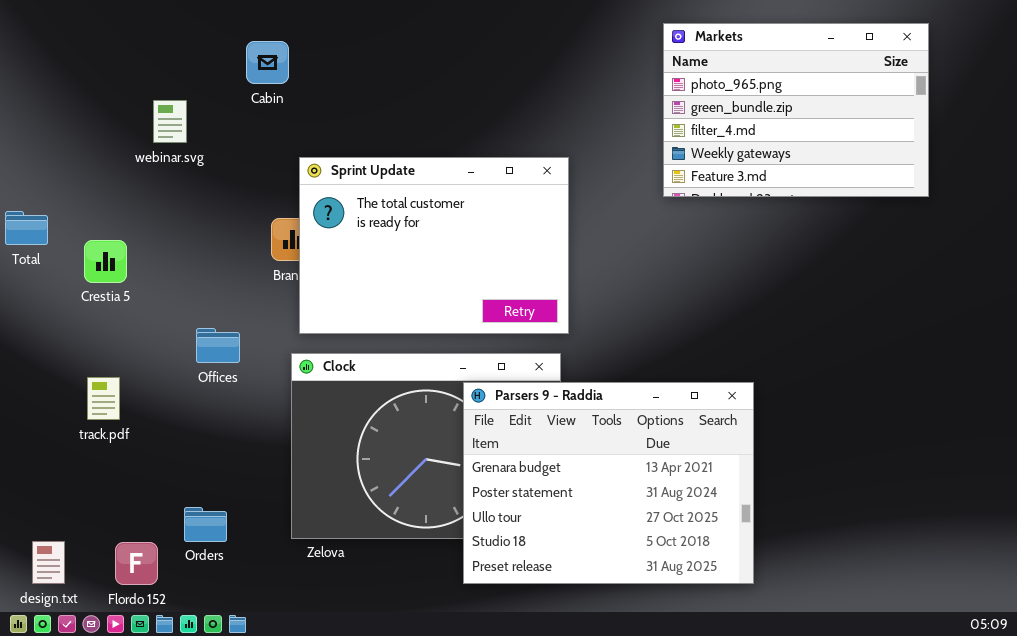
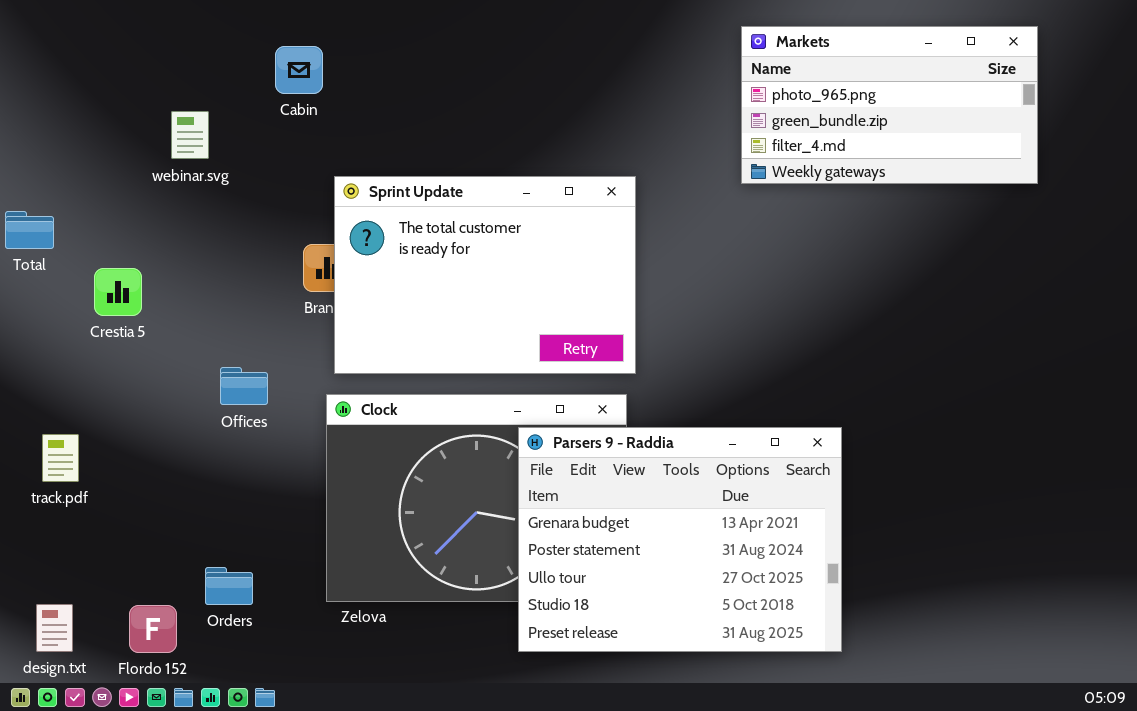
Markets: [663,23,929,197] -> [741,26,1038,184], resized
Total: [5,211,48,245] -> [5,211,54,249], moved
track.pdf: [87,377,120,420] -> [42,434,79,482], moved

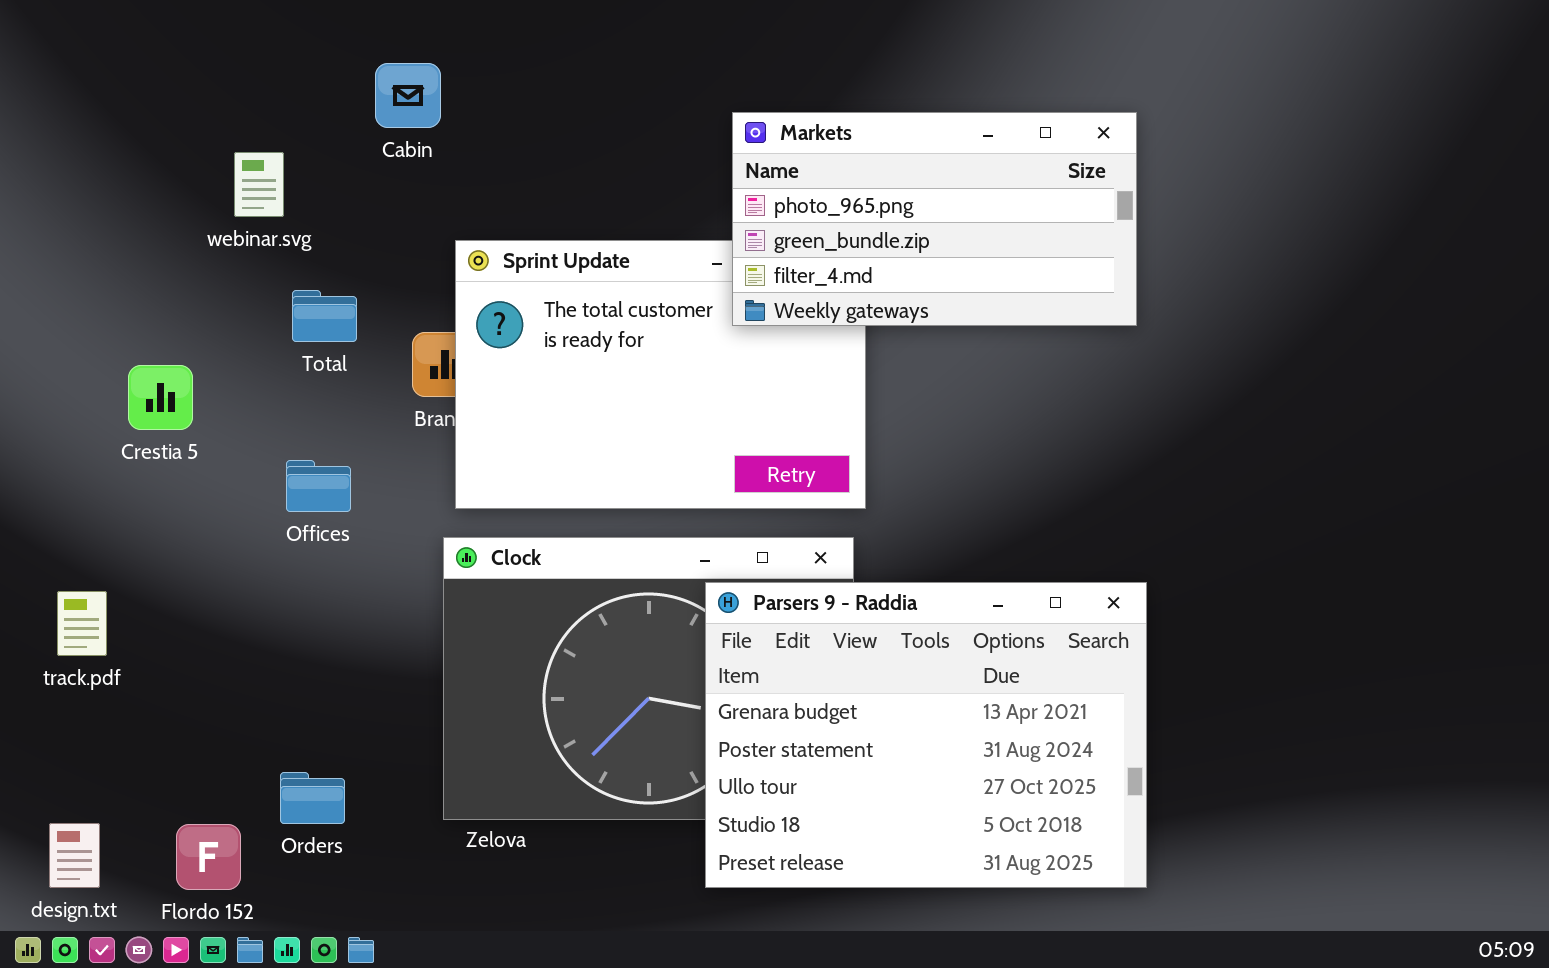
Markets: [741,26,1038,184] -> [732,112,1137,326], moved
Total: [5,211,54,249] -> [292,290,357,342], moved
Offices: [220,367,268,405] -> [286,460,351,512], moved

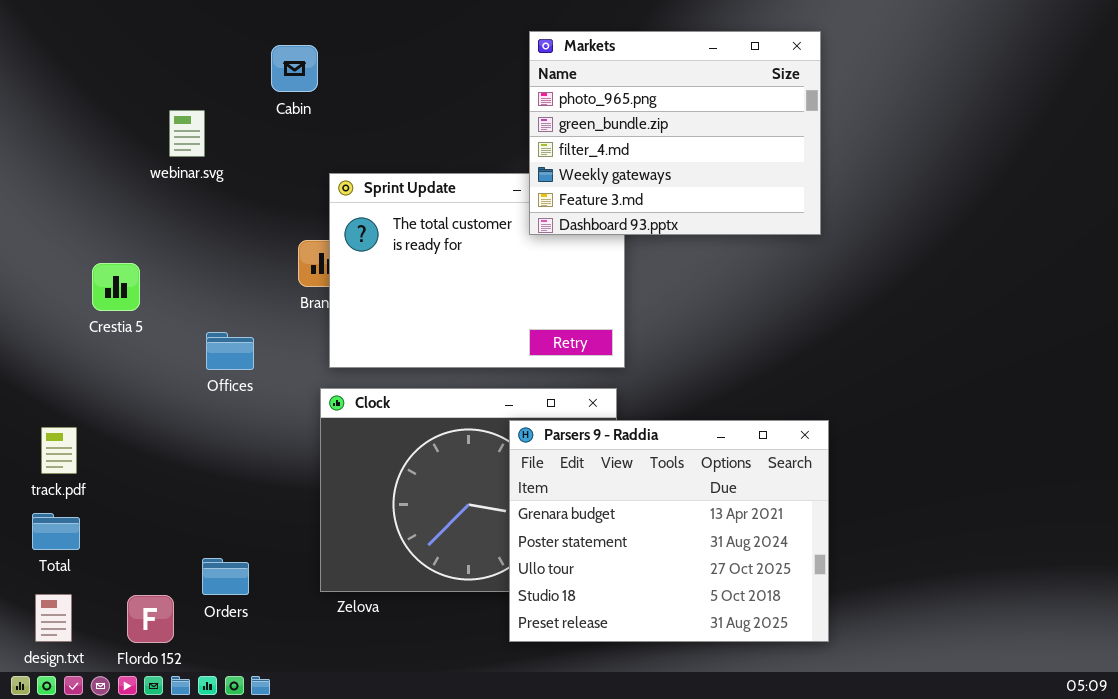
Markets: [732,112,1137,326] -> [529,31,821,235], resized
Total: [292,290,357,342] -> [32,513,80,550], moved

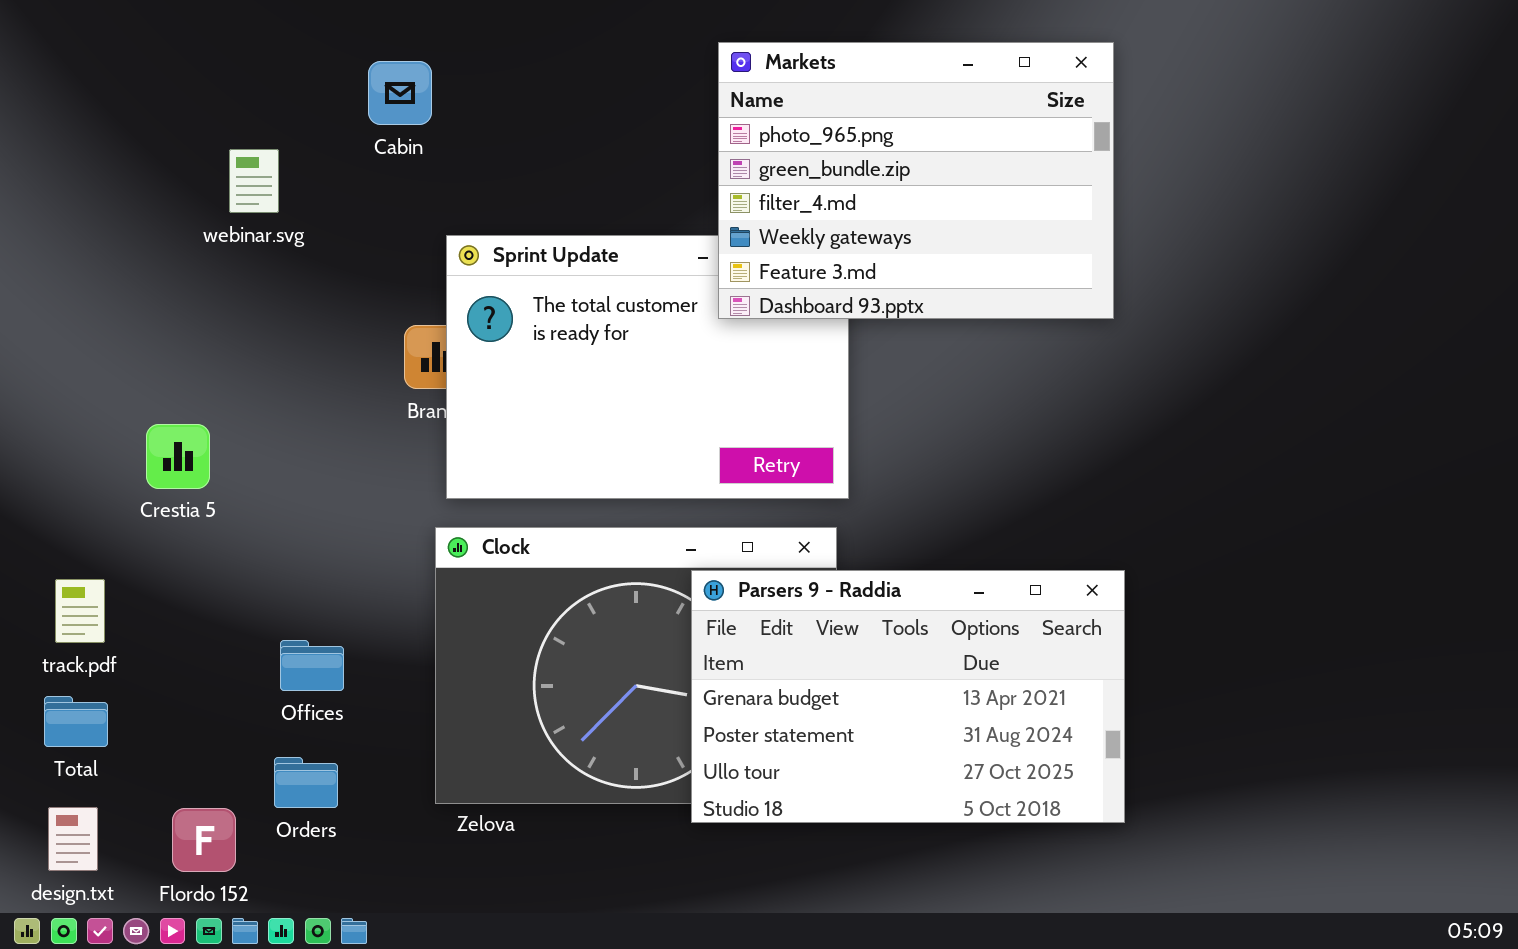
Crestia 5: [92,263,140,311] -> [146,424,210,489], moved
Offices: [206,332,254,370] -> [280,640,344,691], moved
Parsers 9 - Raddia: [509,420,829,642] -> [691,570,1125,823], resized

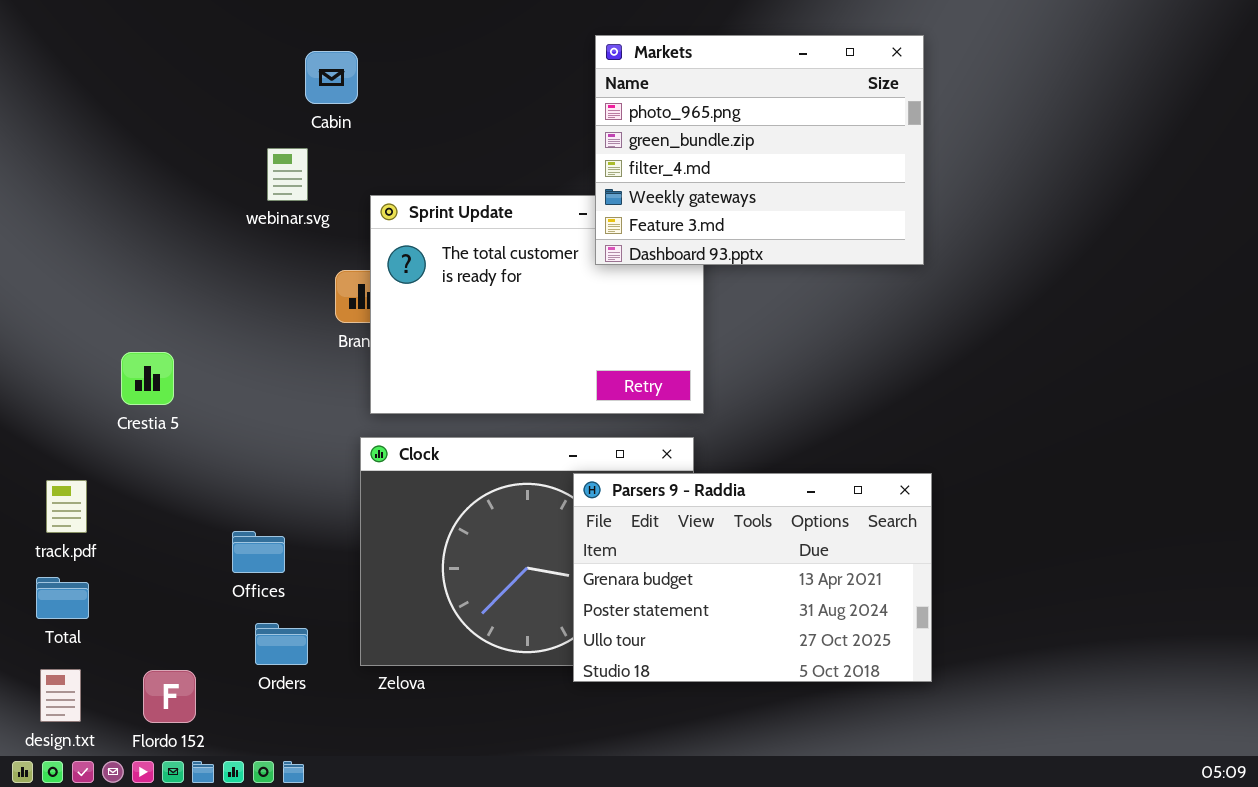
webinar.svg: [229,149,279,213] -> [267,148,308,201], moved
Orders: [274,757,338,808] -> [255,623,308,665], moved

